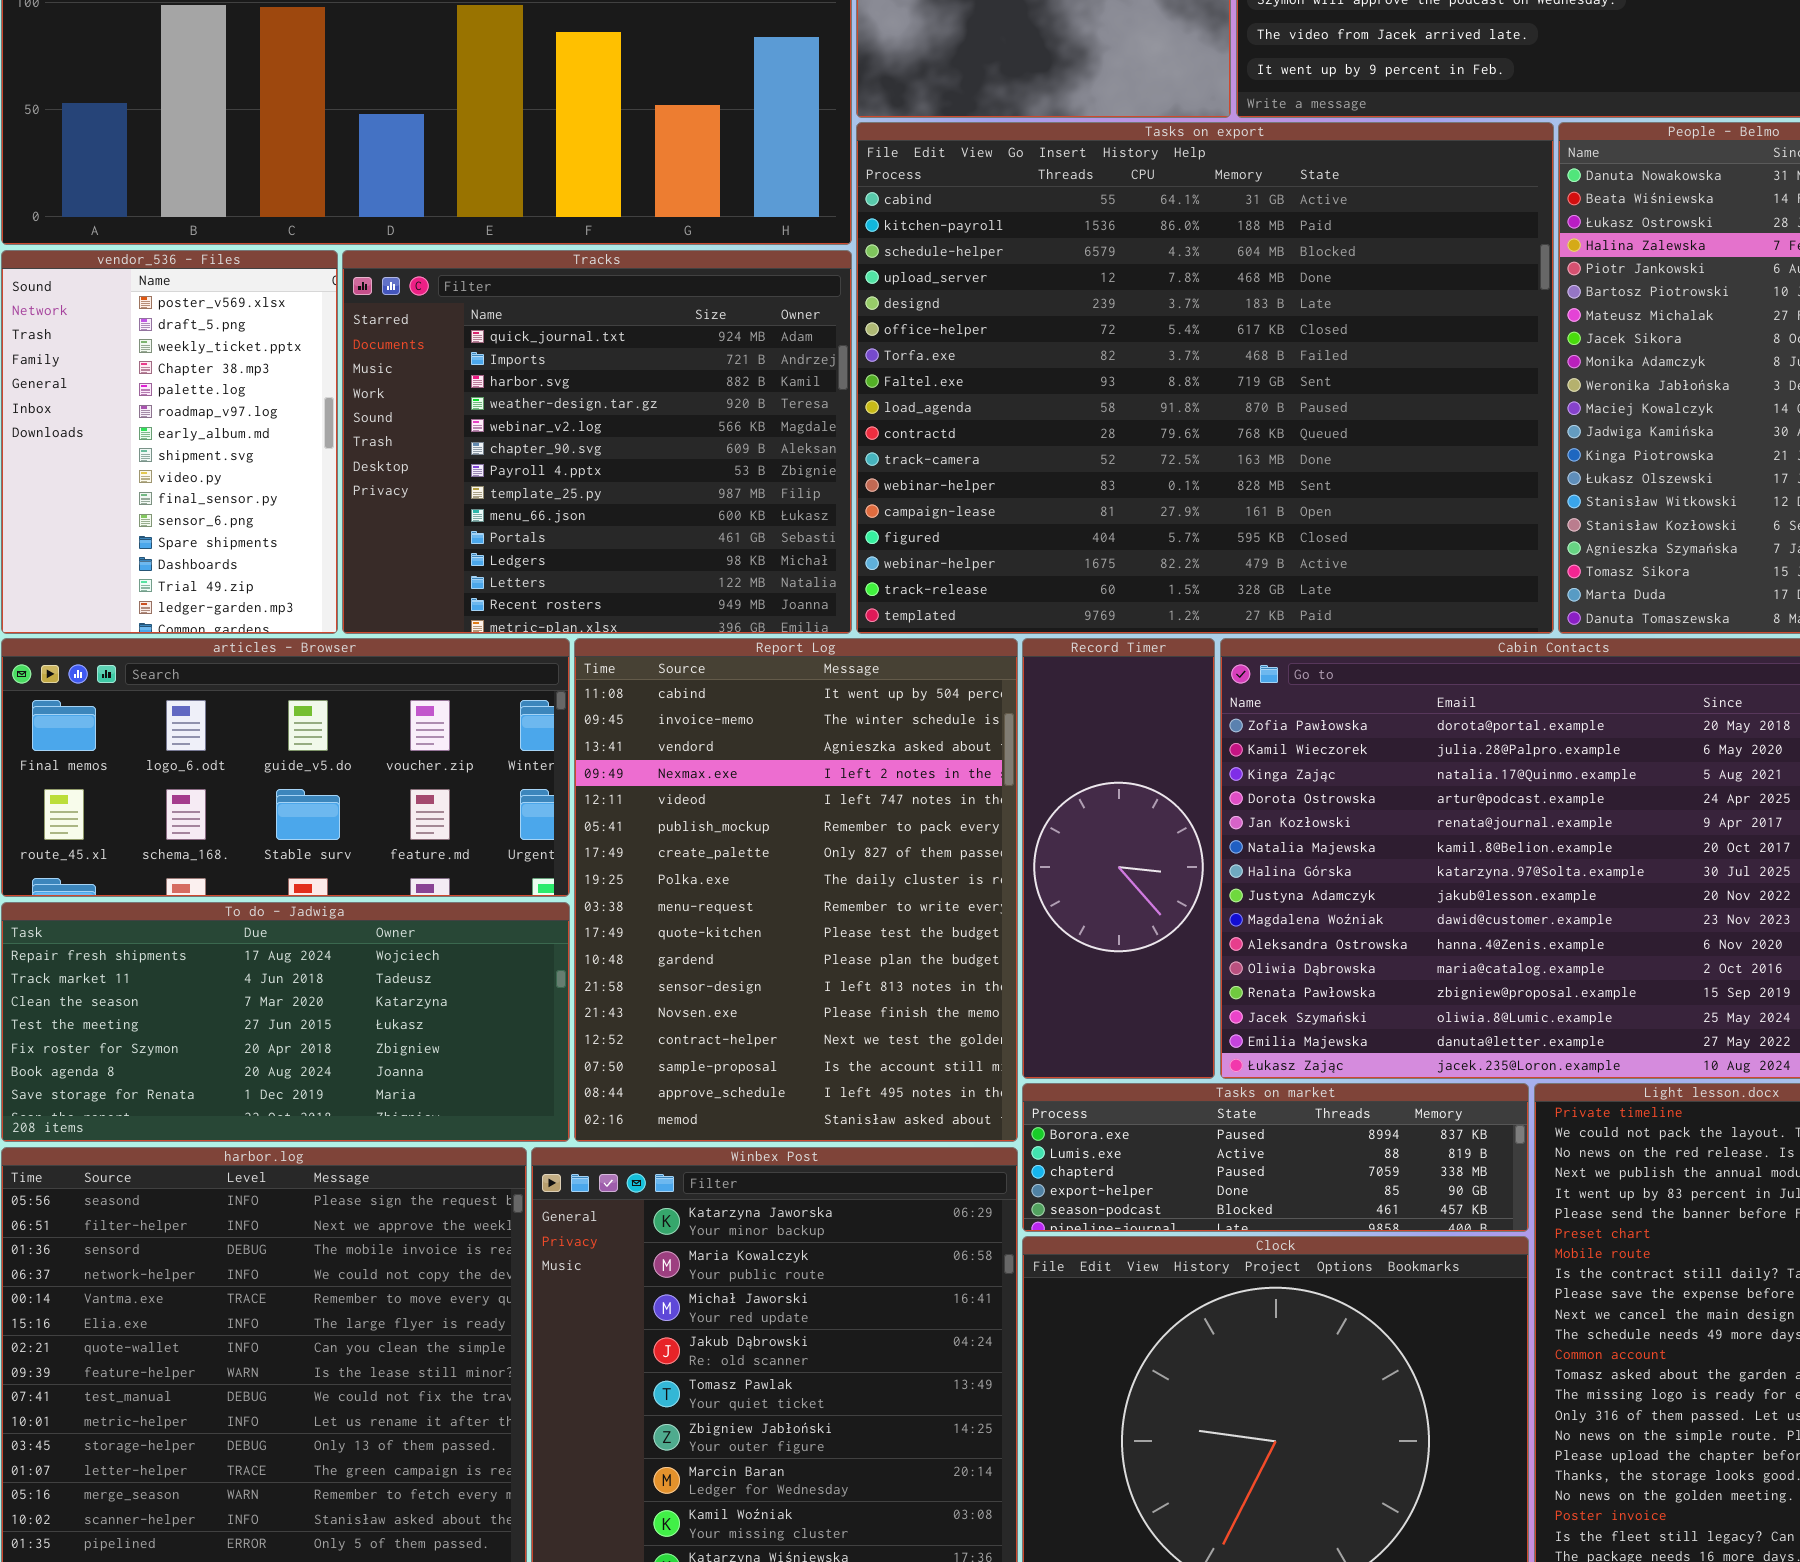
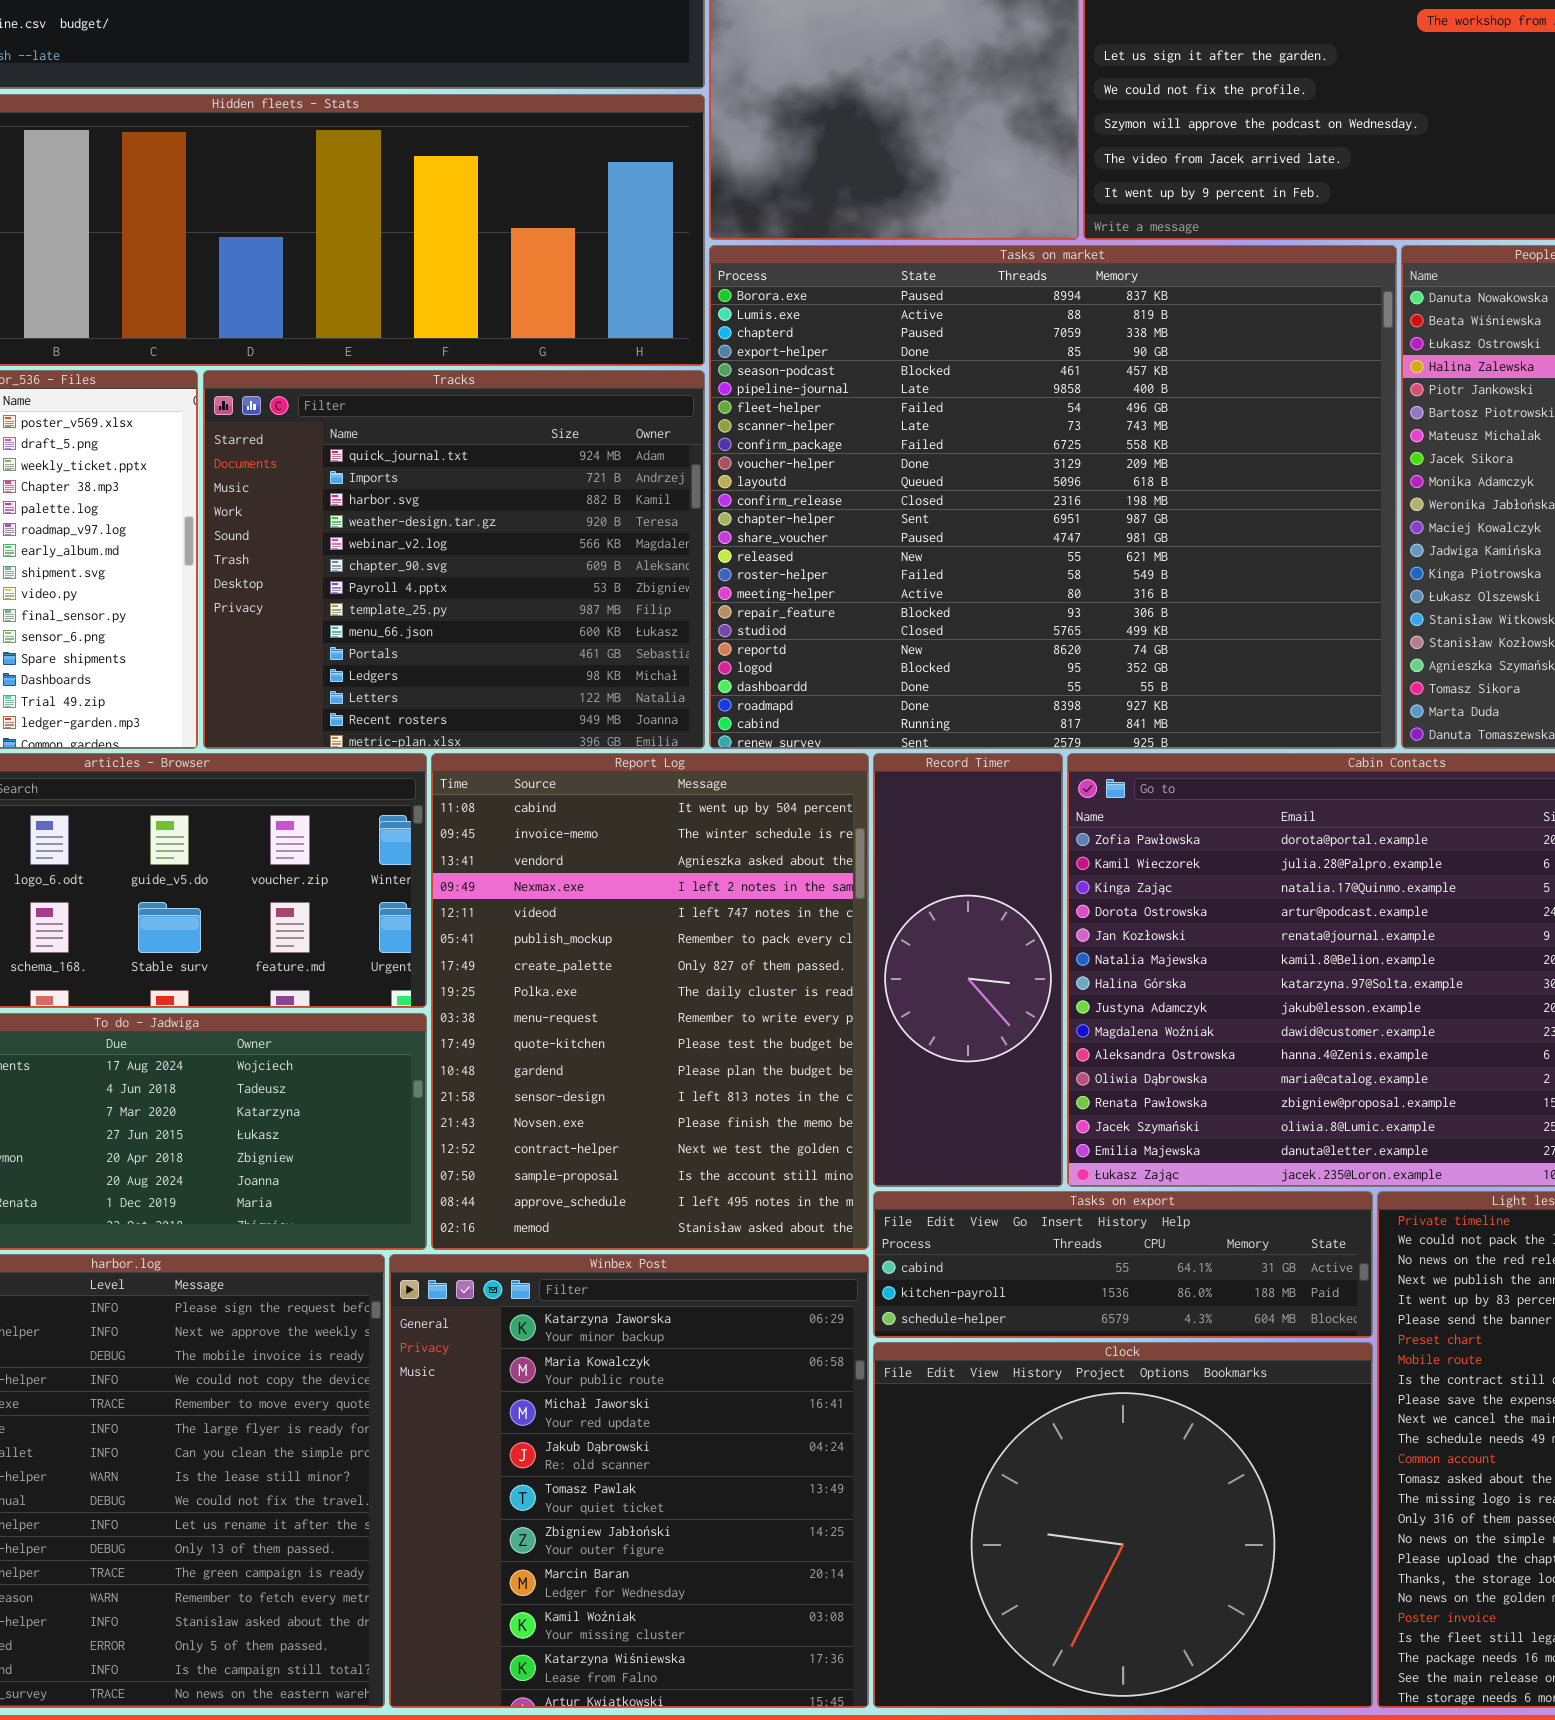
Tasks on export: [856,122,1554,634] -> [873,1191,1373,1338], moved, resized
Tasks on market: [1022,1083,1529,1232] -> [709,245,1397,749], moved, resized

